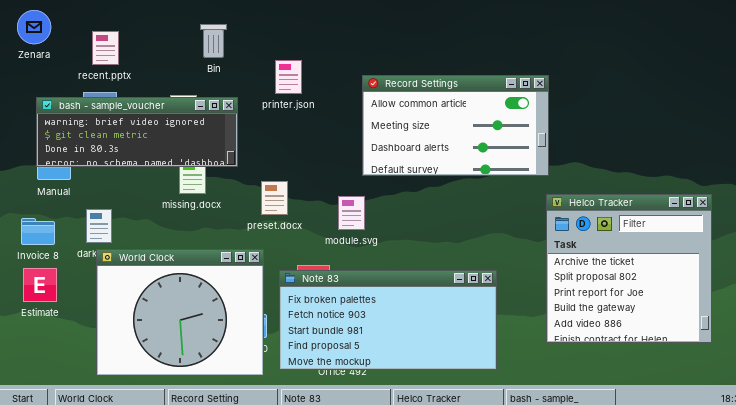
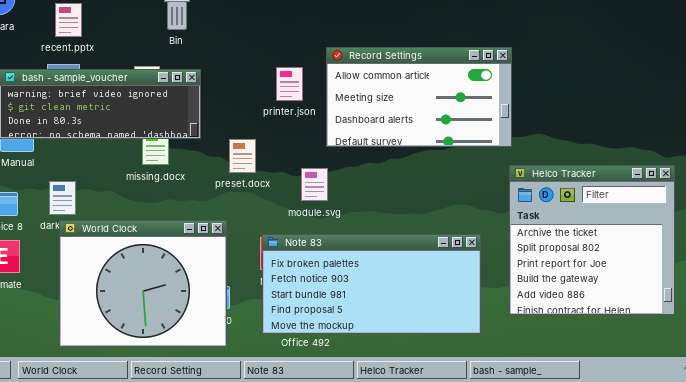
printer.json: [275,60,302,94] -> [276,67,303,101], moved
preset.docx: [261,181,288,215] -> [229,139,256,173], moved
Note 83: [279,270,497,370] -> [262,234,481,334], moved

